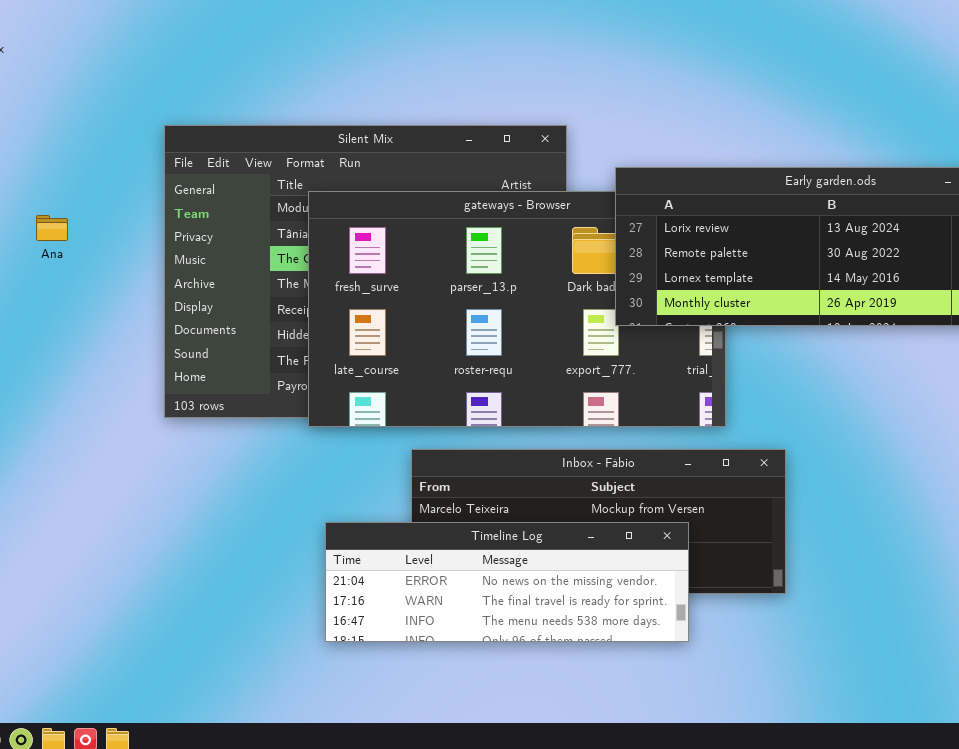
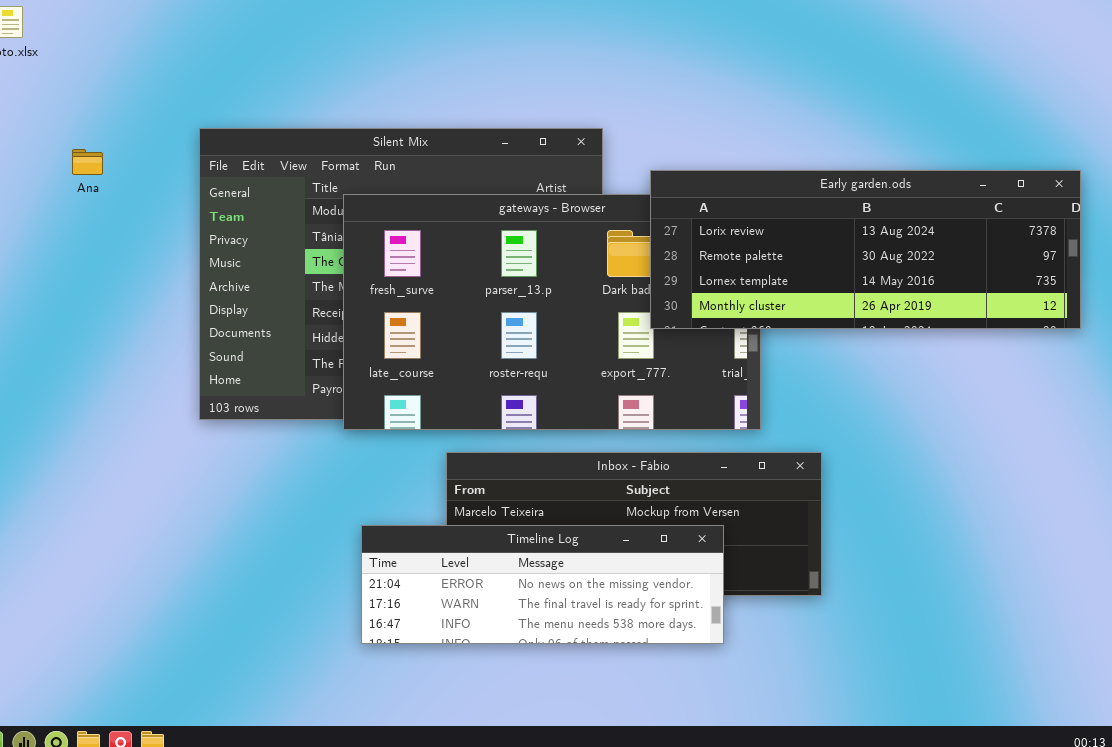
Ana: [36,215,68,241] -> [72,149,103,175], moved

